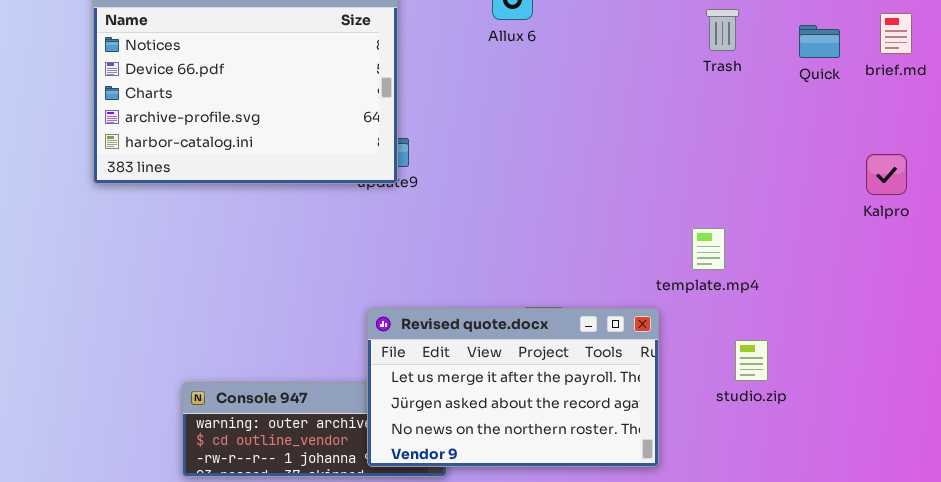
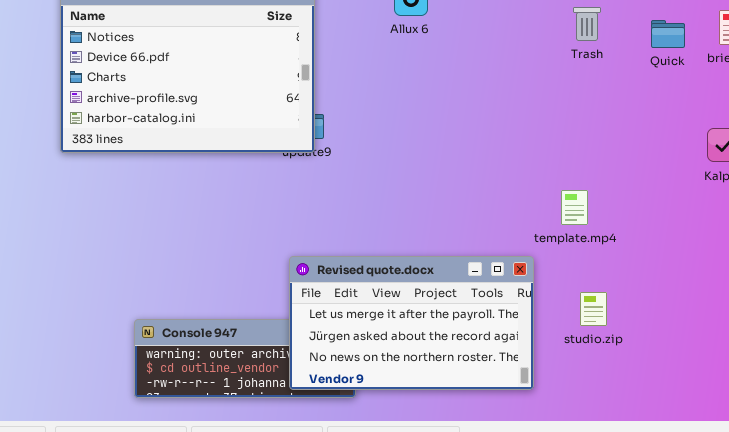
studio.zip: [735,340,768,381] -> [580,292,607,326], moved

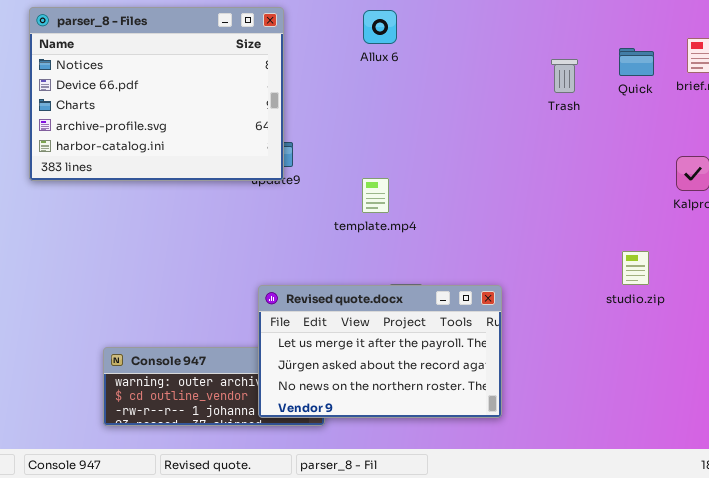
Trash: [573,7,601,41] -> [551,59,578,93], moved
template.mp4: [561,190,588,225] -> [362,178,389,213], moved
studio.zip: [580,292,607,326] -> [622,251,649,285], moved

